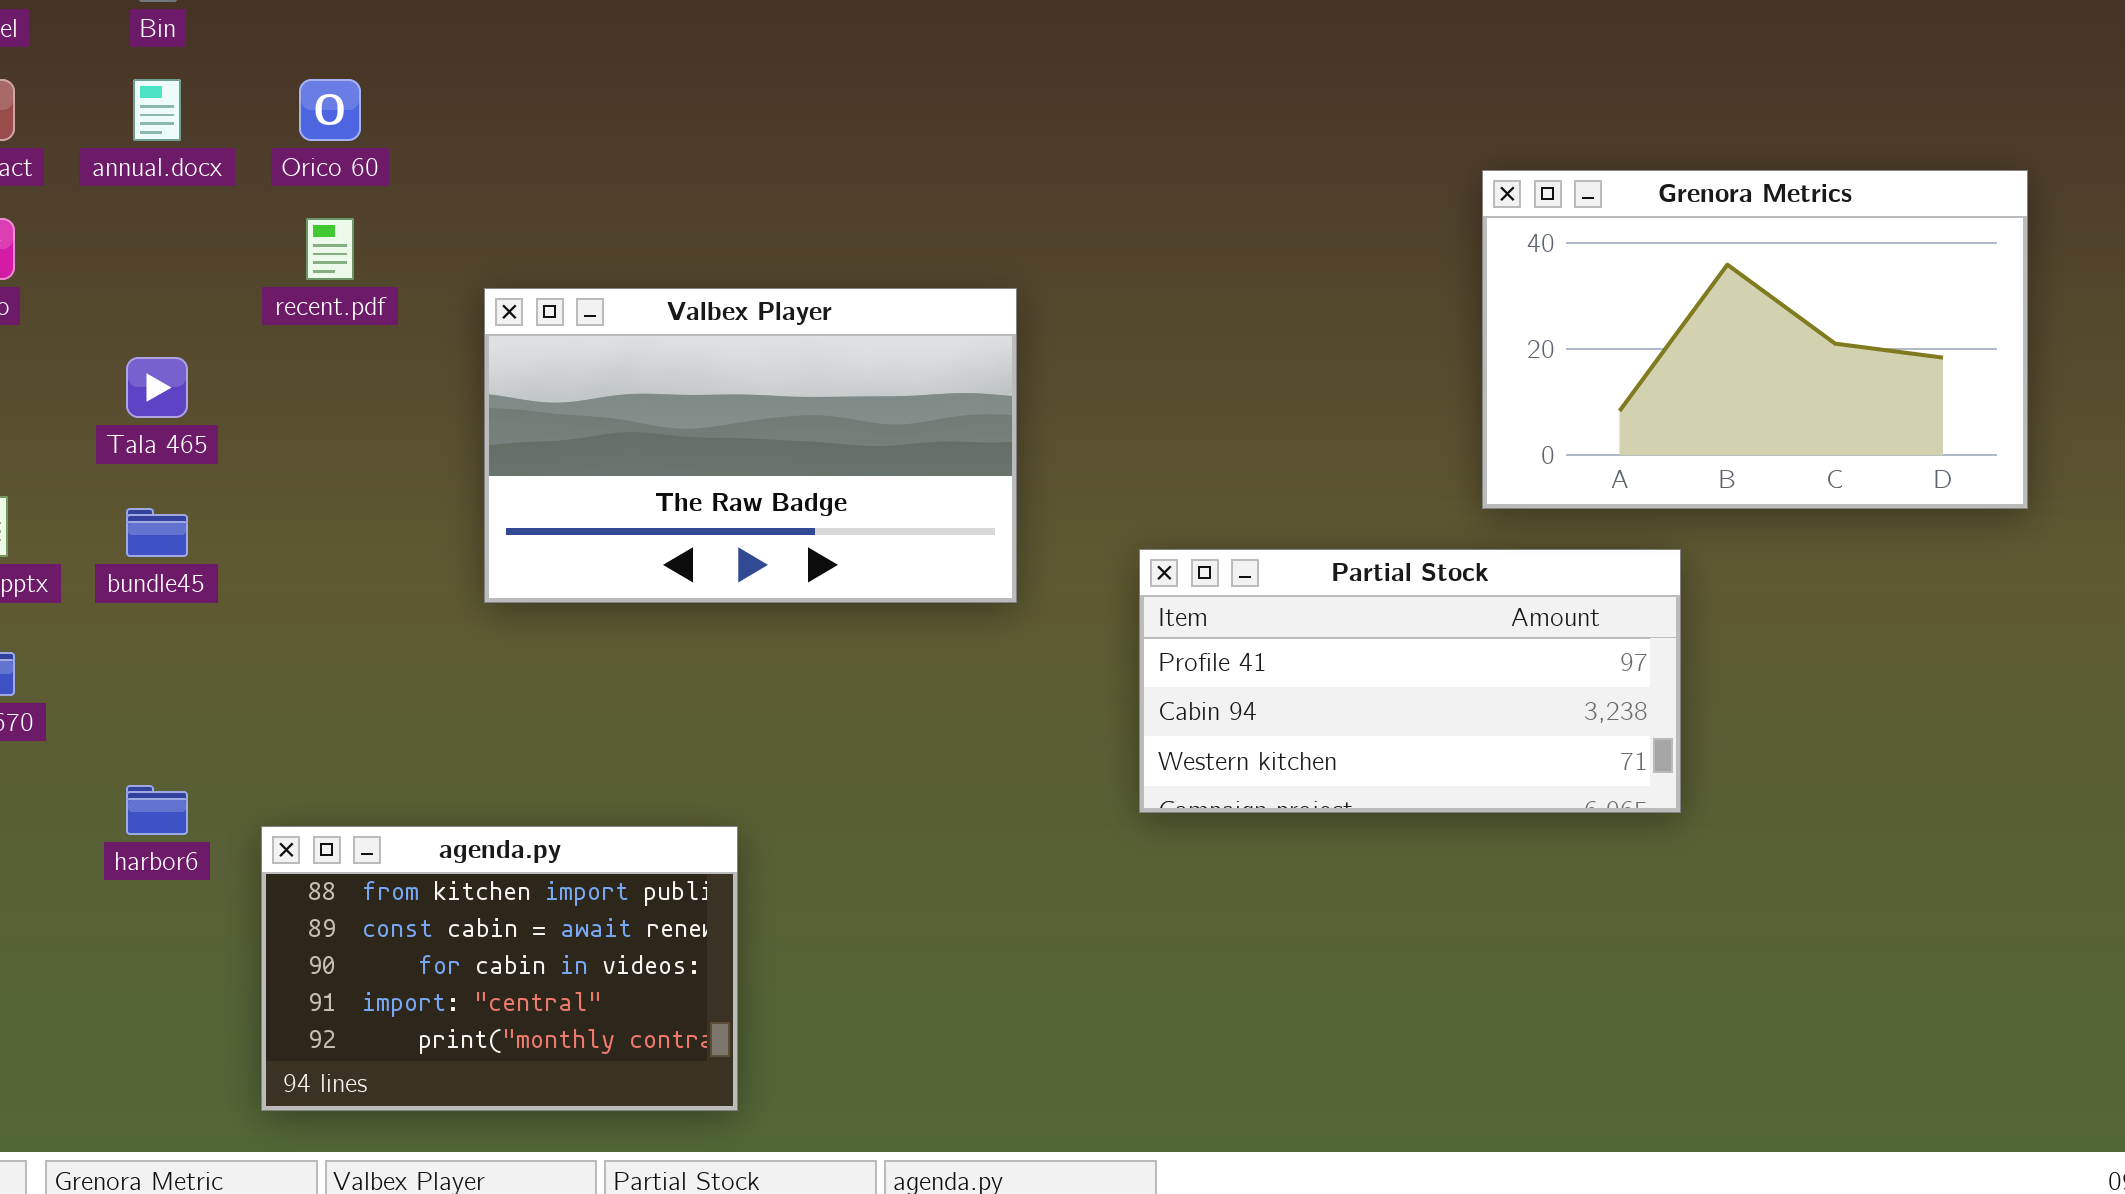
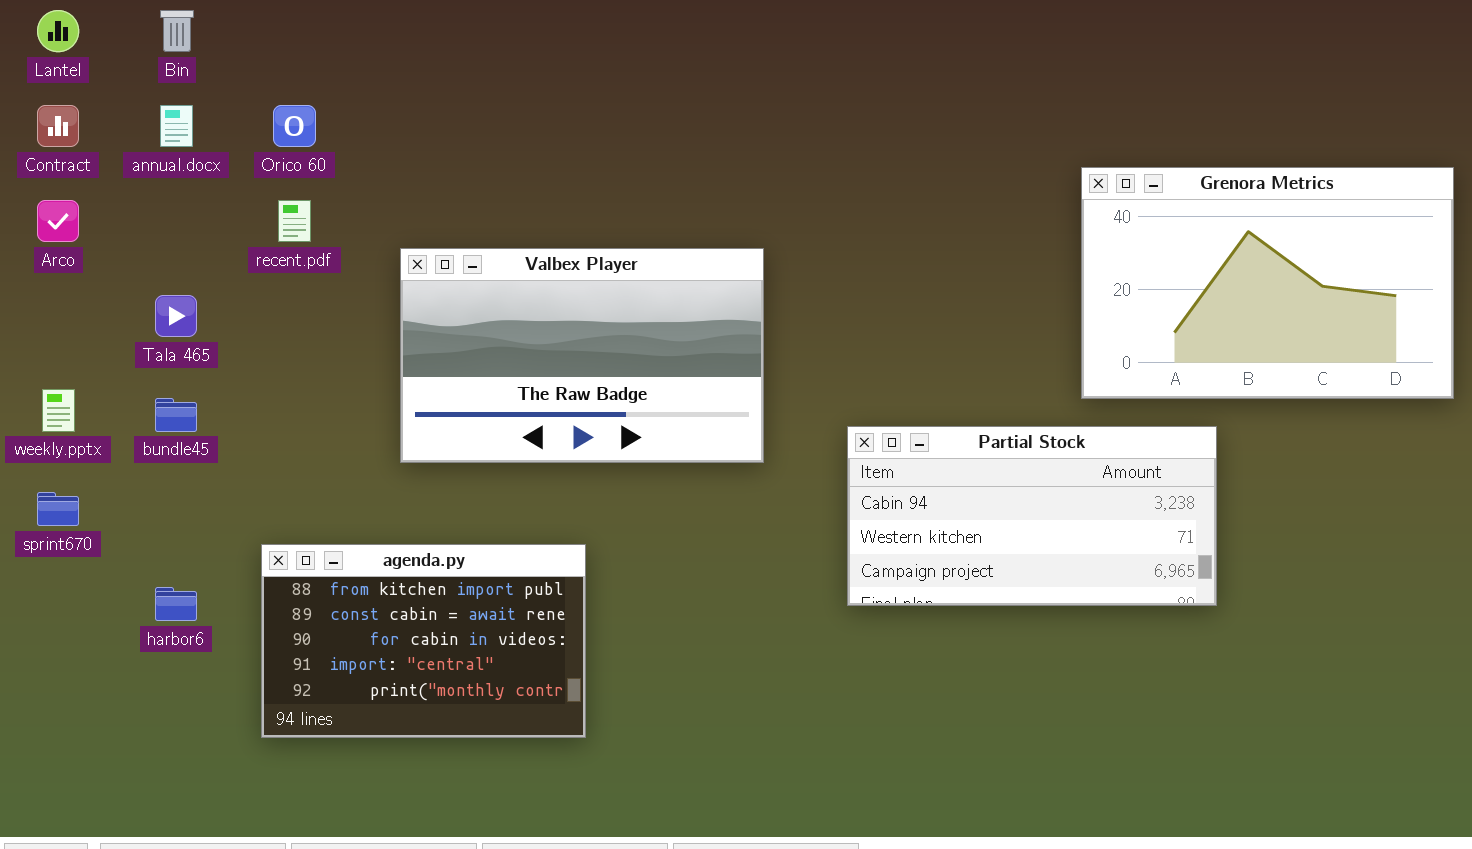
Partial Stock: [1139,549,1681,813] -> [847,426,1217,606], scrolled down 1 row
agenda.py: [261,826,738,1111] -> [261,544,586,738], moved

